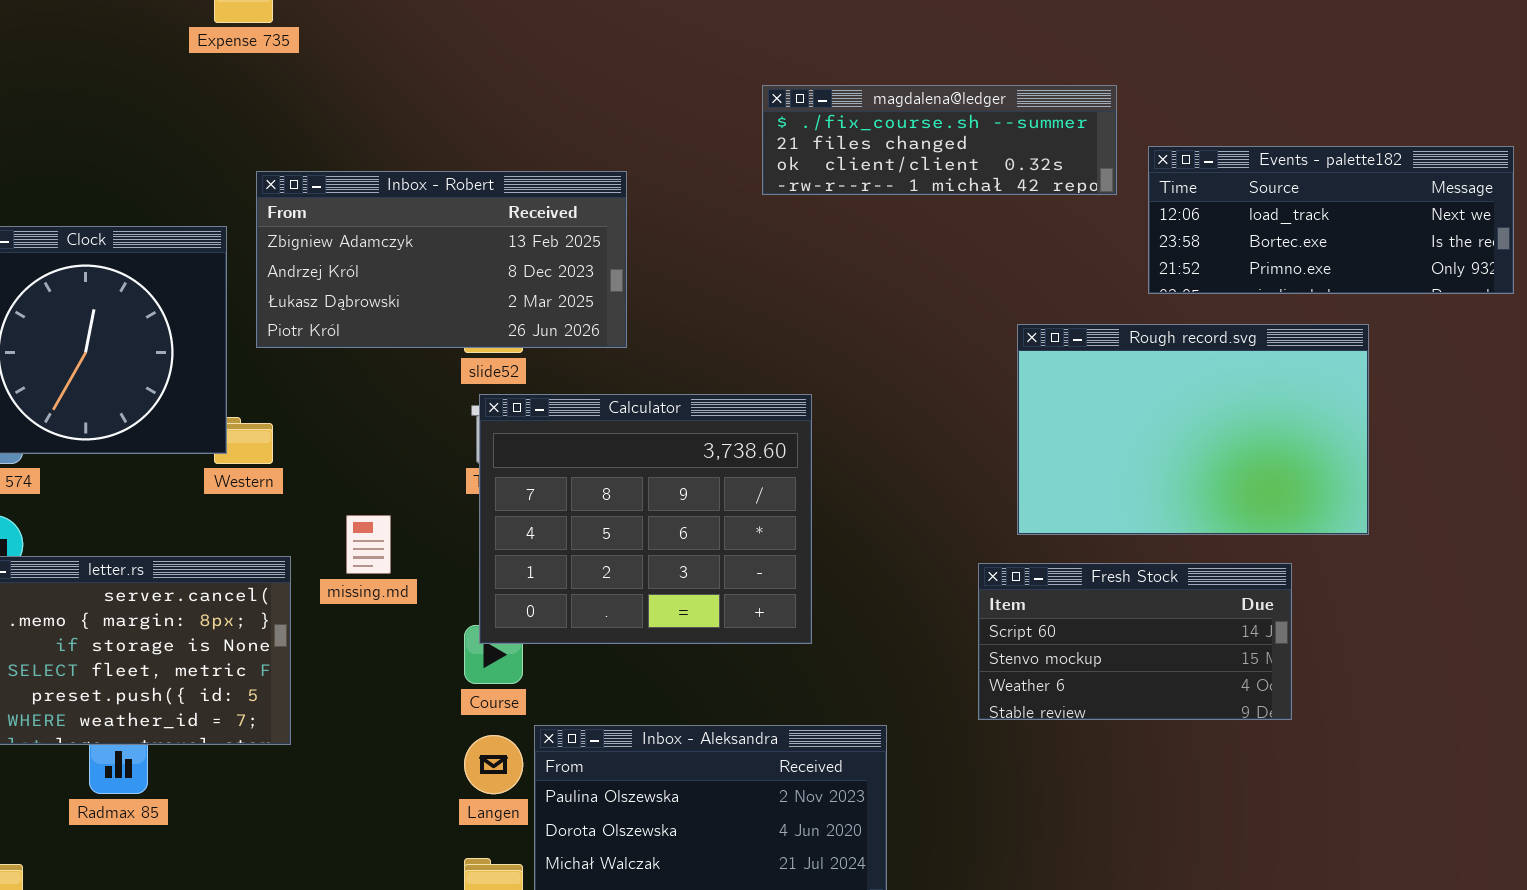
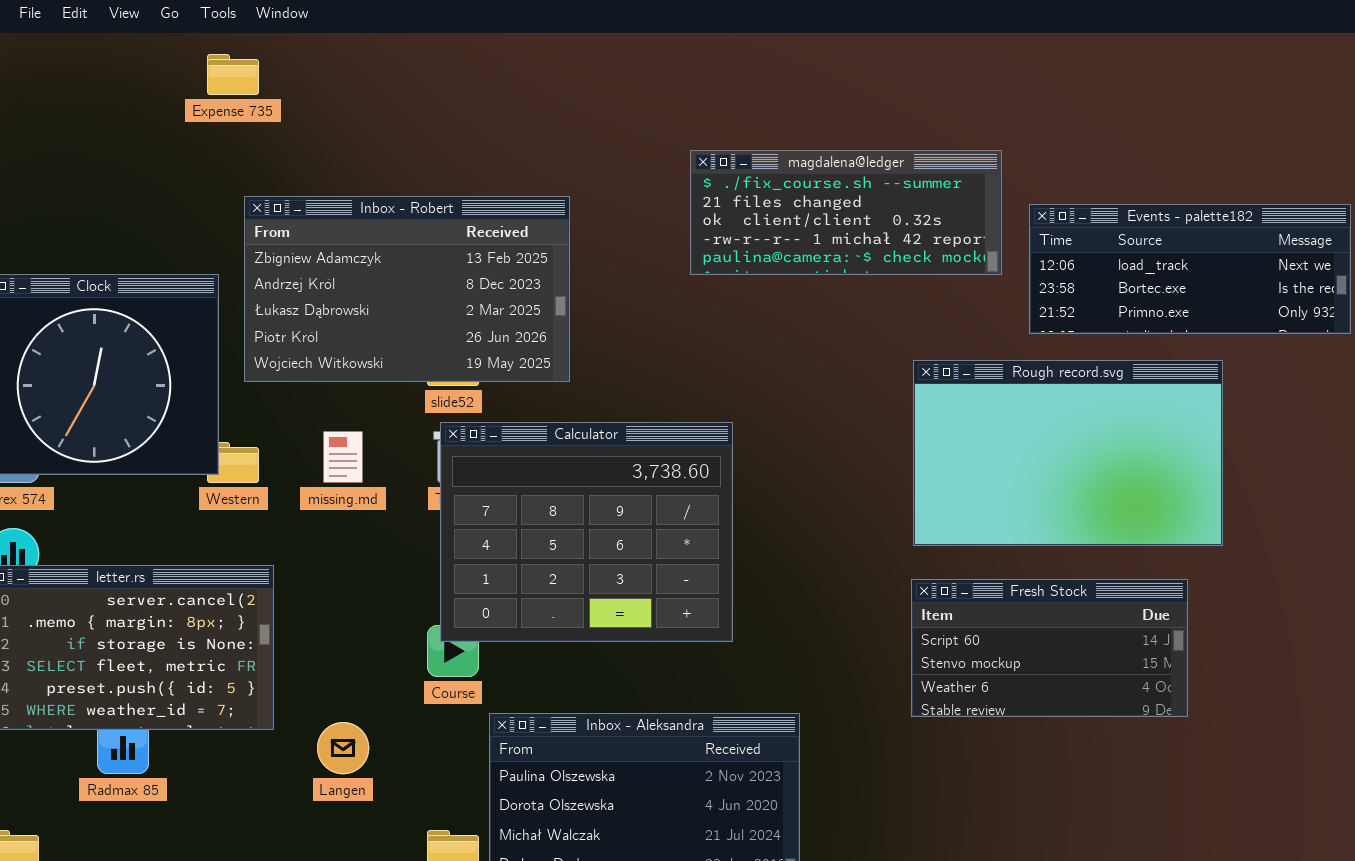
magdalena@ledger: [762,85,1117,195] -> [690,150,1002,275], resized
Inbox - Robert: [256,171,627,348] -> [244,196,570,382], resized
missing.md: [346,515,391,574] -> [323,431,363,483], moved
Fresh Stock: [978,563,1292,720] -> [911,579,1188,717], moved
Langen: [464,735,523,794] -> [317,722,369,774], moved

